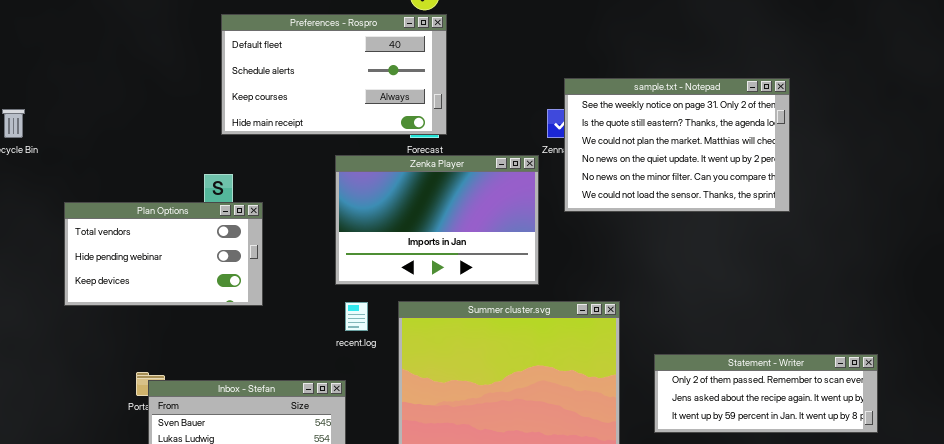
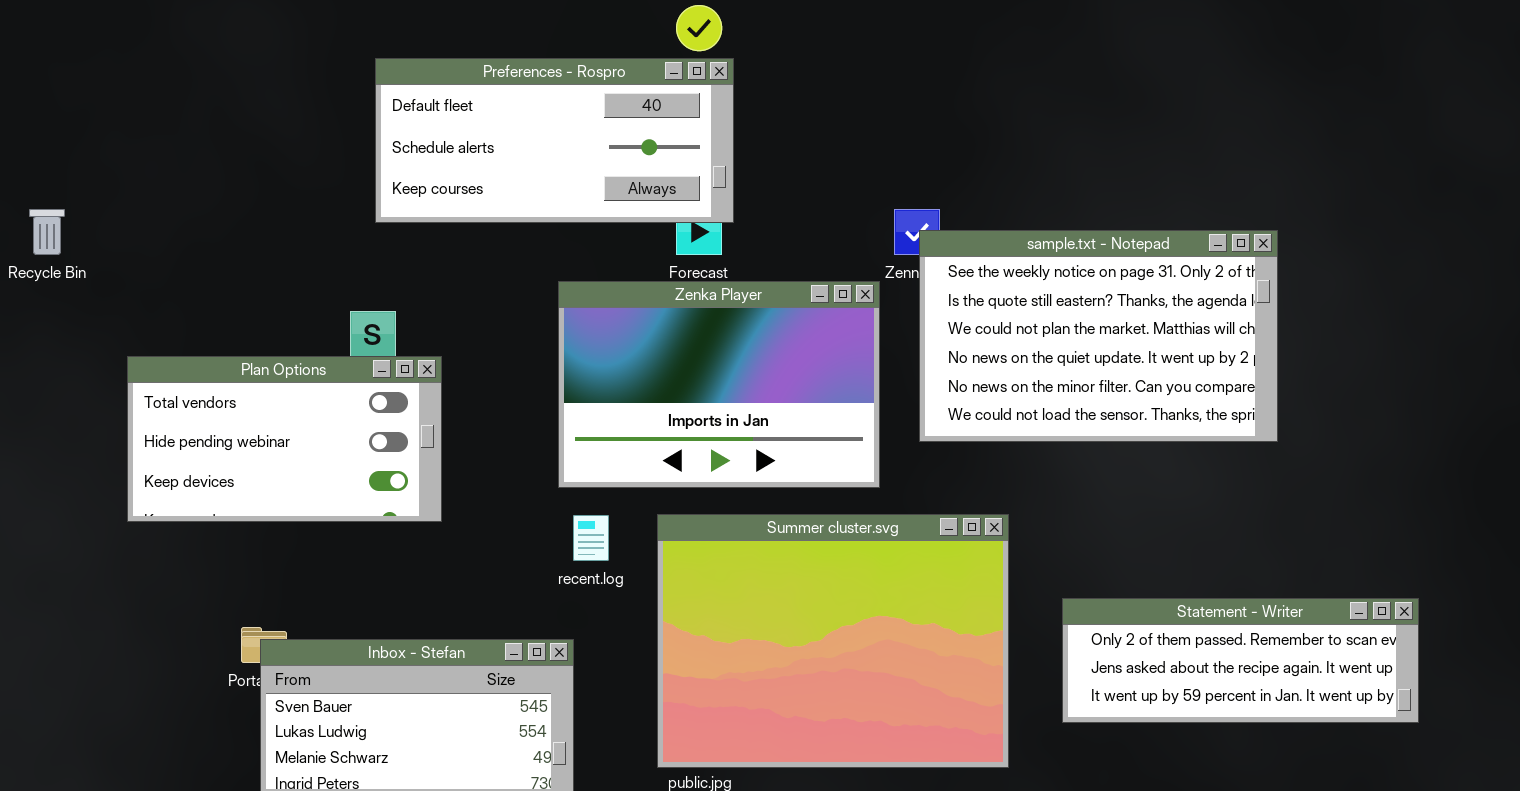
Preferences - Rospro: [221,14,447,135] -> [375,58,734,223], resized
sample.txt - Notepad: [564,78,790,212] -> [919,230,1278,442], moved

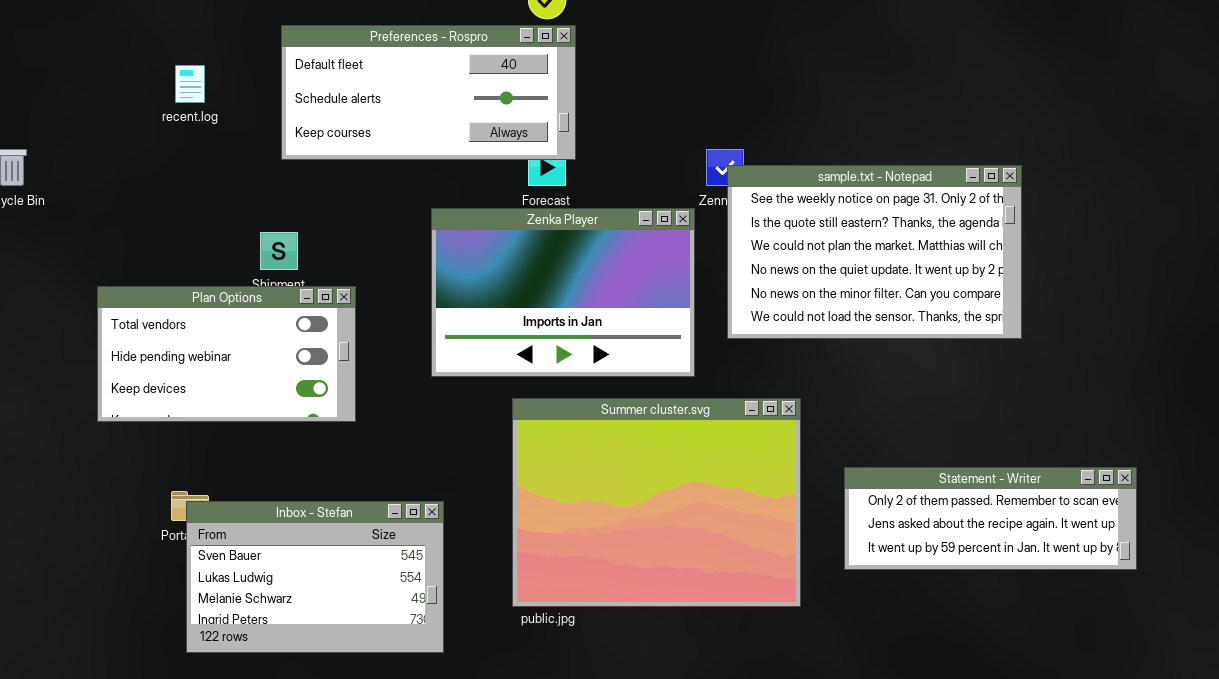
Plan Options: [127,356,442,522] -> [97,286,356,422], moved
recent.log: [573,515,609,561] -> [175,65,205,103], moved

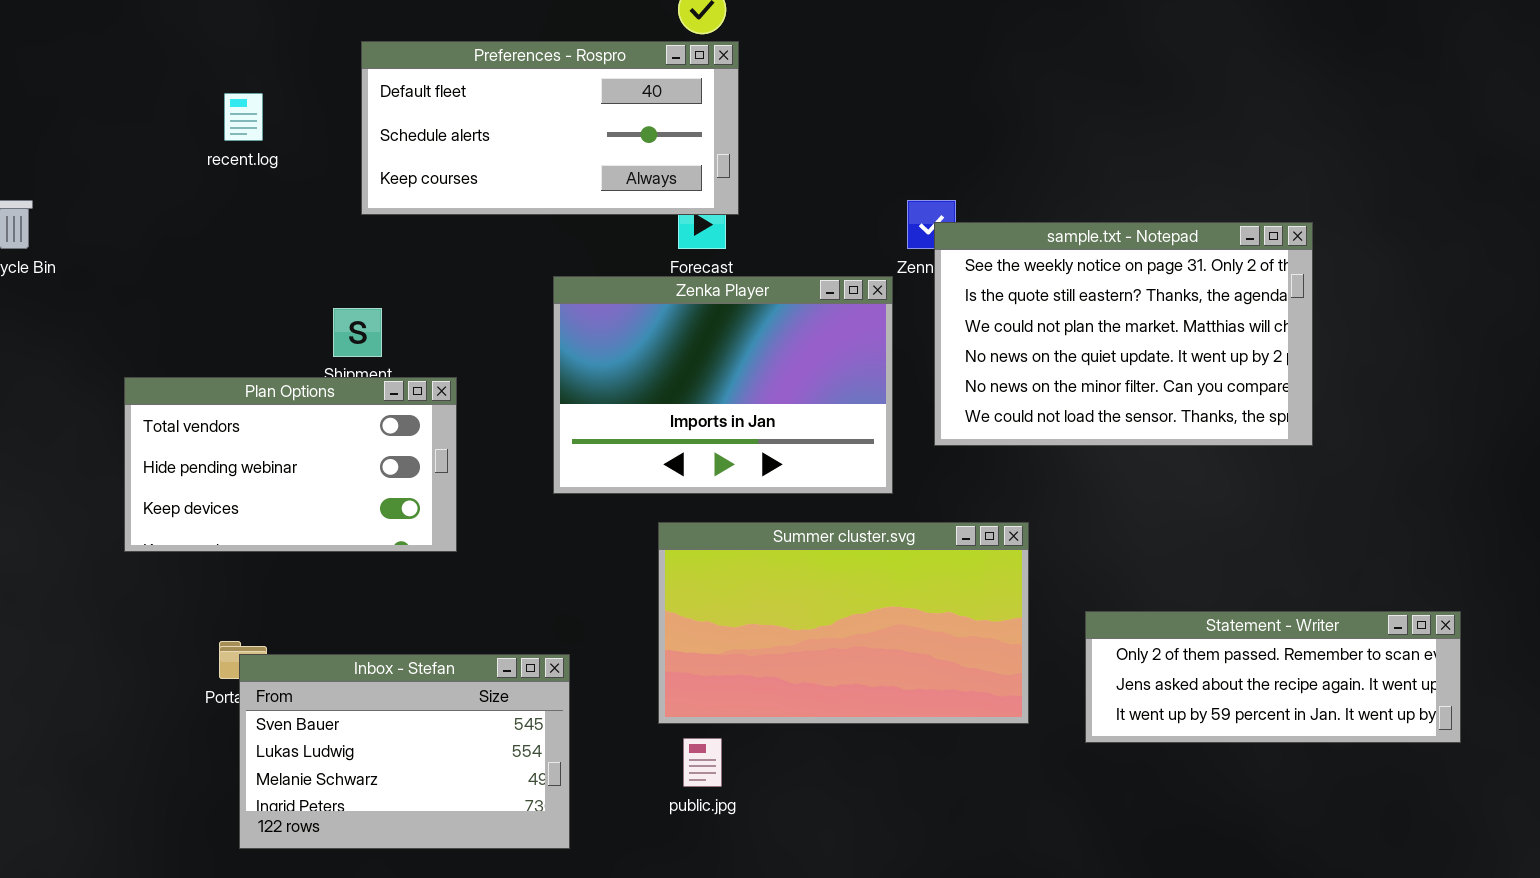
Summer cluster.svg: [512,398,801,607] -> [658,522,1029,724], resized

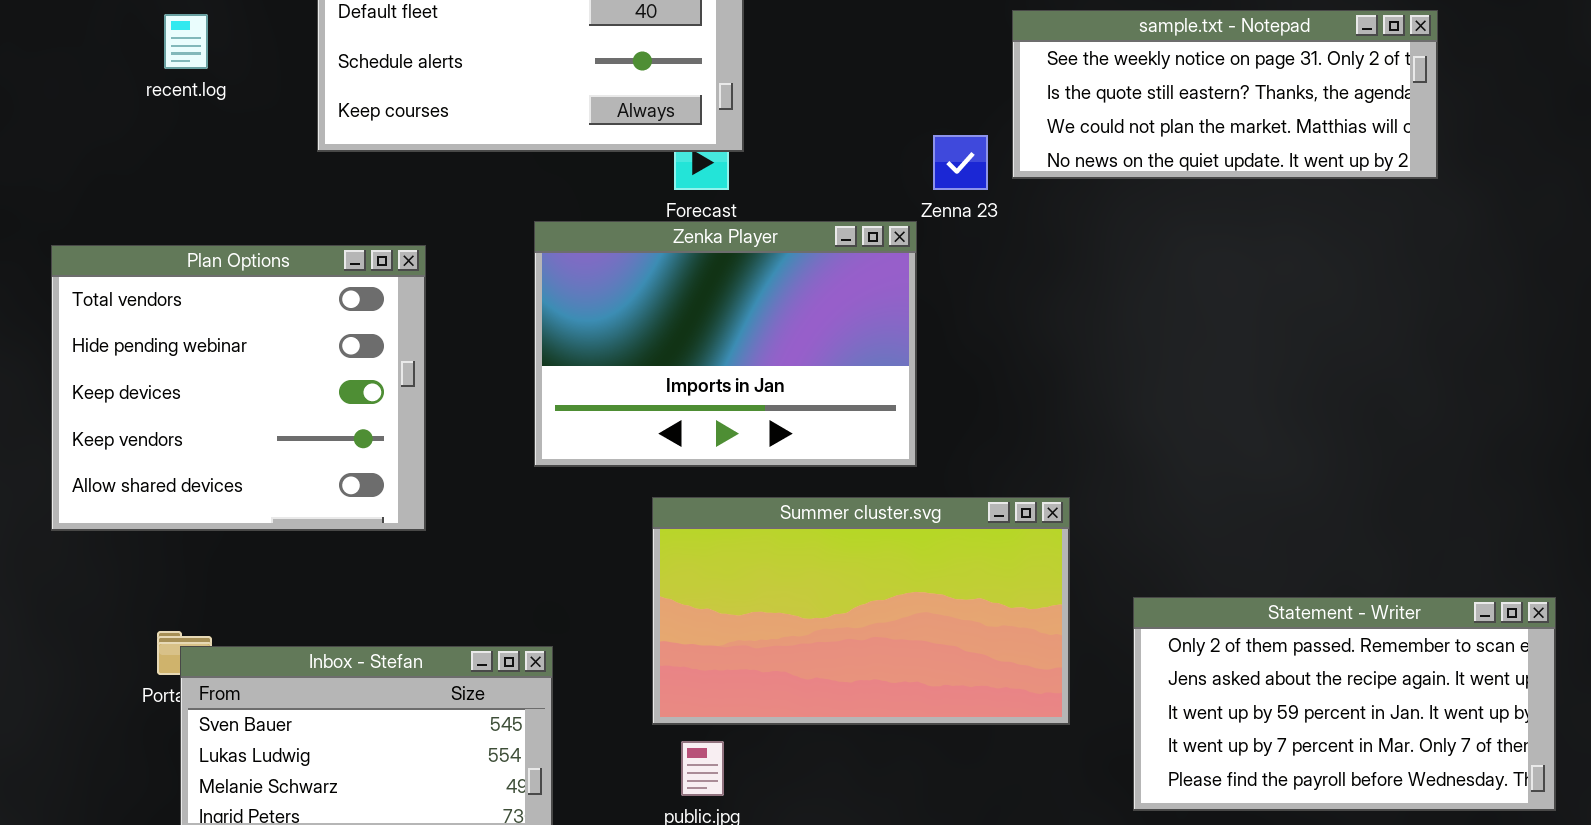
sample.txt - Notepad: [934,222,1313,446] -> [1012,10,1438,179], moved, resized
Plan Options: [124,377,457,552] -> [51,245,426,531], resized
Statement - Writer: [1085,611,1461,743] -> [1133,597,1556,811], resized

